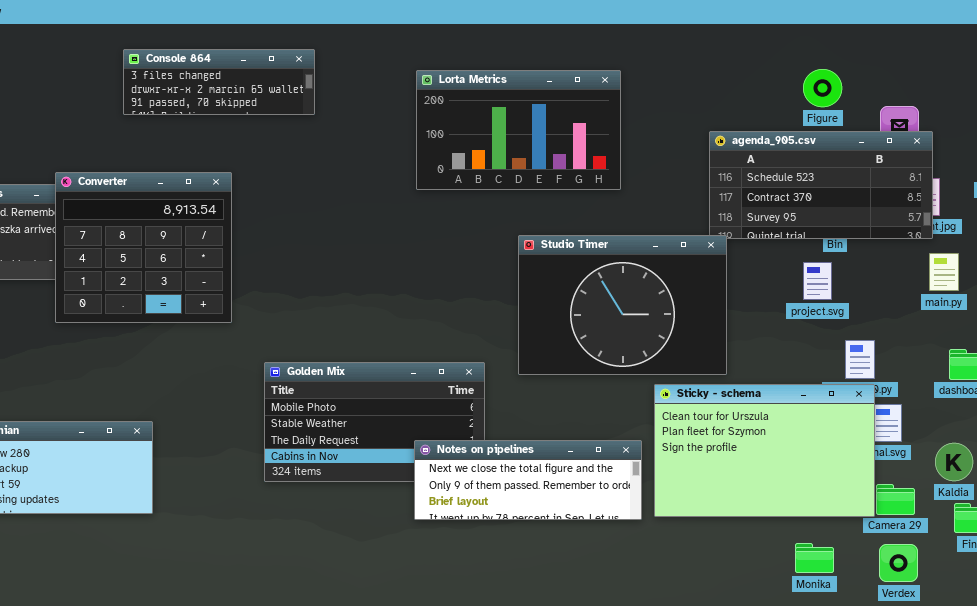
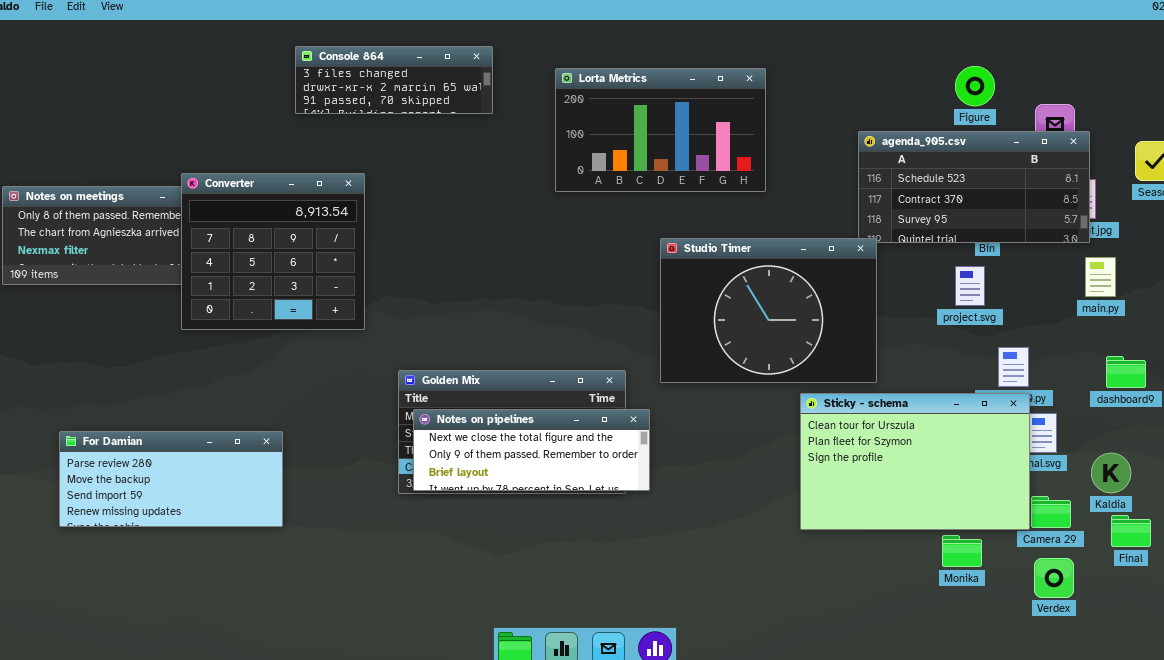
Console 864: [123,49,315,115] -> [295,46,493,114], moved
Notes on pipelines: [414,440,642,520] -> [413,409,650,491], moved
Monika: [795,543,834,573] -> [942,535,982,567], moved

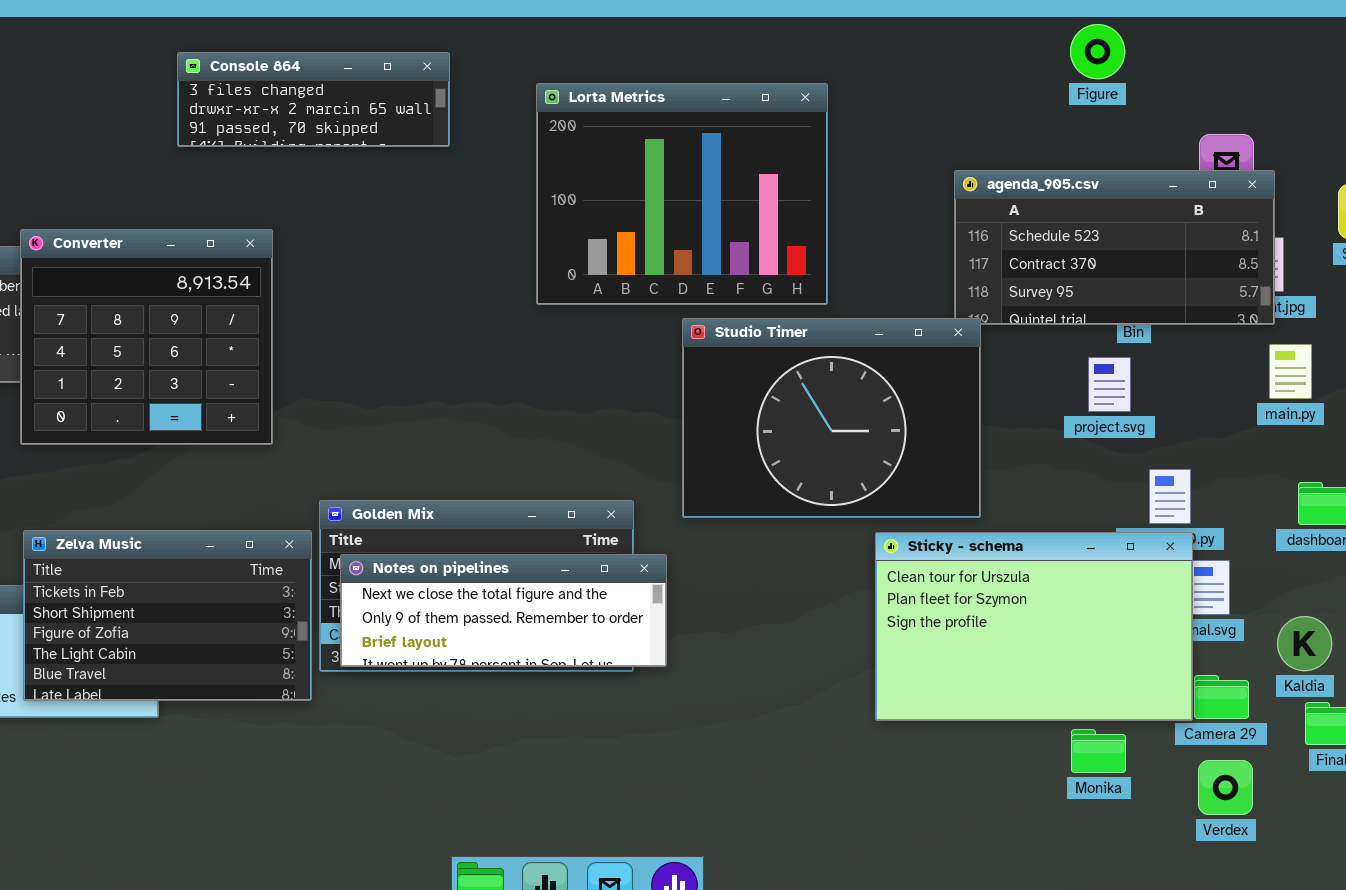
Figure: [955,66,995,106] -> [1070,24,1125,79], moved
Lorta Metrics: [555,68,766,192] -> [536,83,828,305], resized
Zelva Music: none -> [23,530,312,701], opened

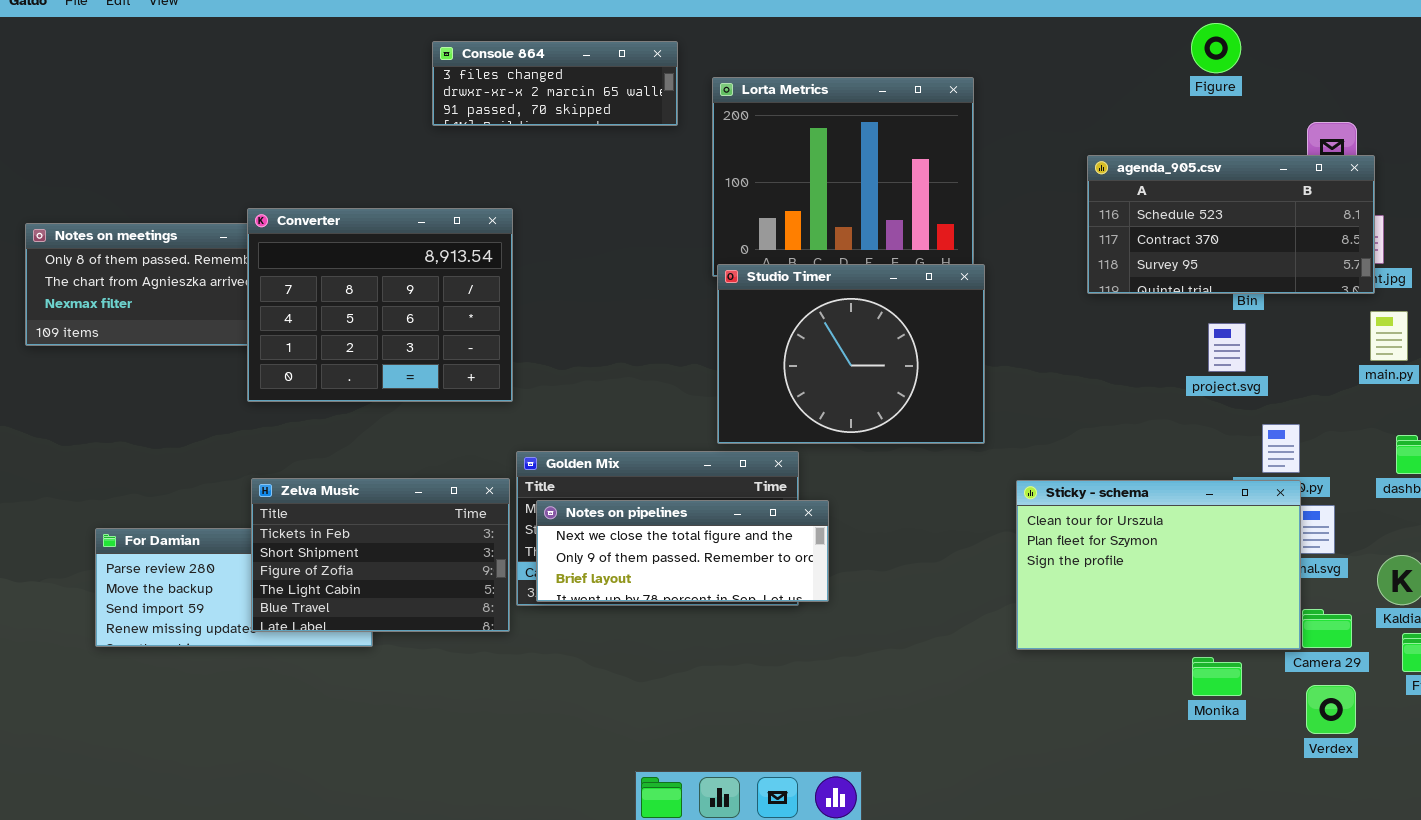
Console 864: [177,52,450,147] -> [432,41,678,126], moved
Converter: [20,229,273,445] -> [247,208,513,402], resized
Studio Timer: [682,318,981,518] -> [717,264,985,444], moved

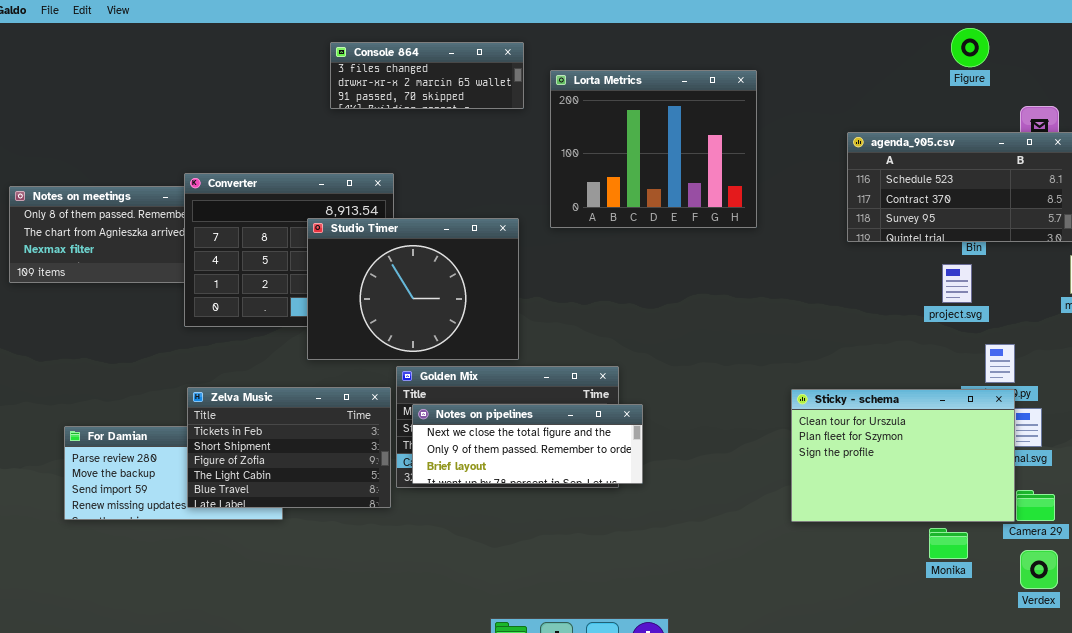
Figure: [1191,23,1241,73] -> [951,28,989,67], moved
Studio Timer: [717,264,985,444] -> [307,218,519,360], moved

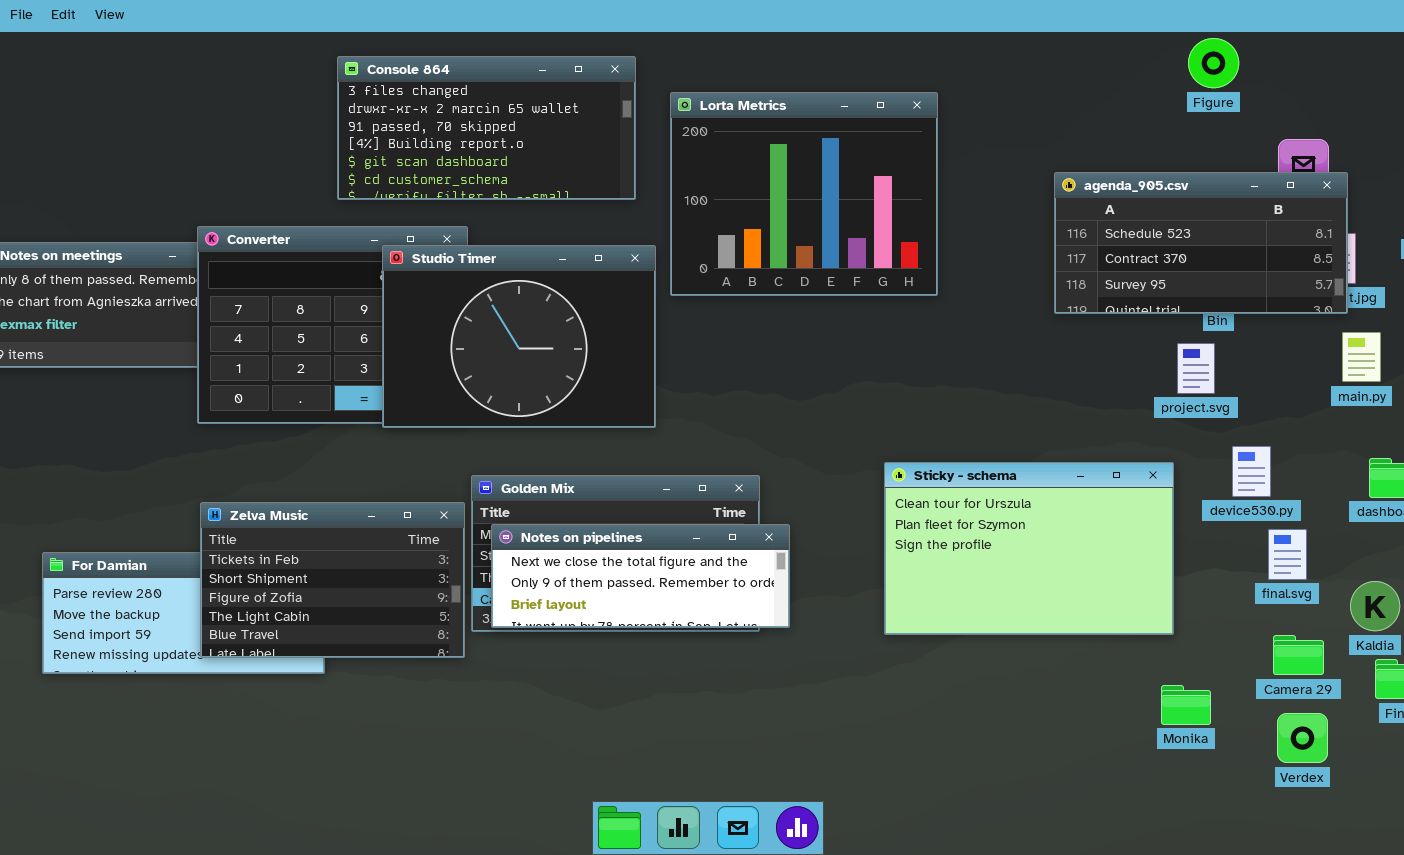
Console 864: [330,42,524,109] -> [337,56,636,200], resized
Studio Timer: [307,218,519,360] -> [382,245,656,428], moved
Sticky - schema: [791,389,1015,522] -> [884,462,1174,635], moved

